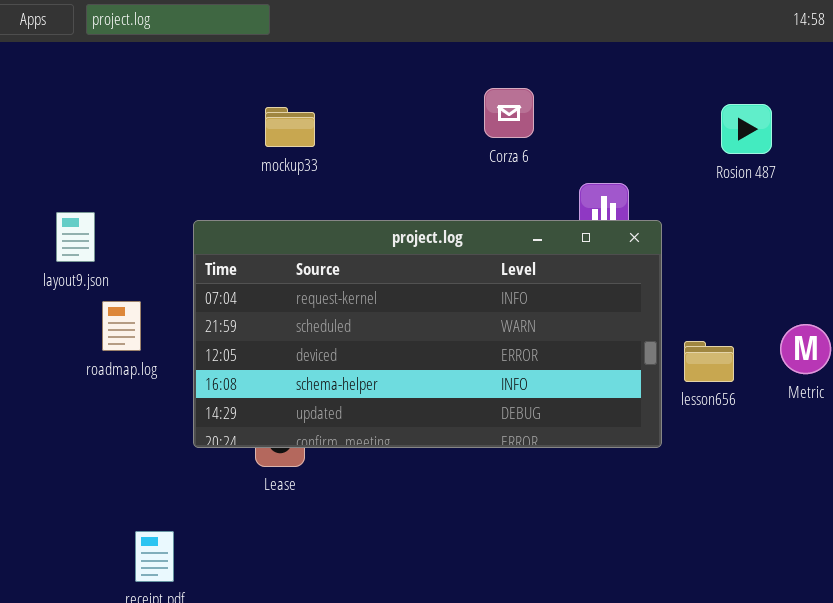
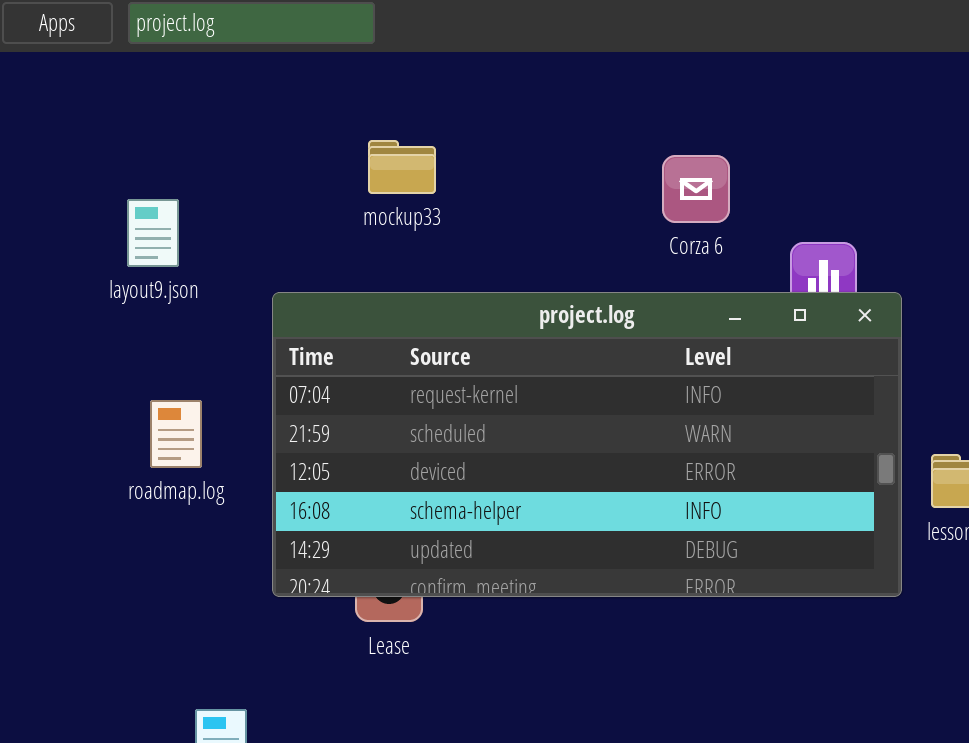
Corza 6: [484,88,534,138] -> [662,155,730,223], moved
layout9.json: [56,212,95,262] -> [127,199,179,267], moved

